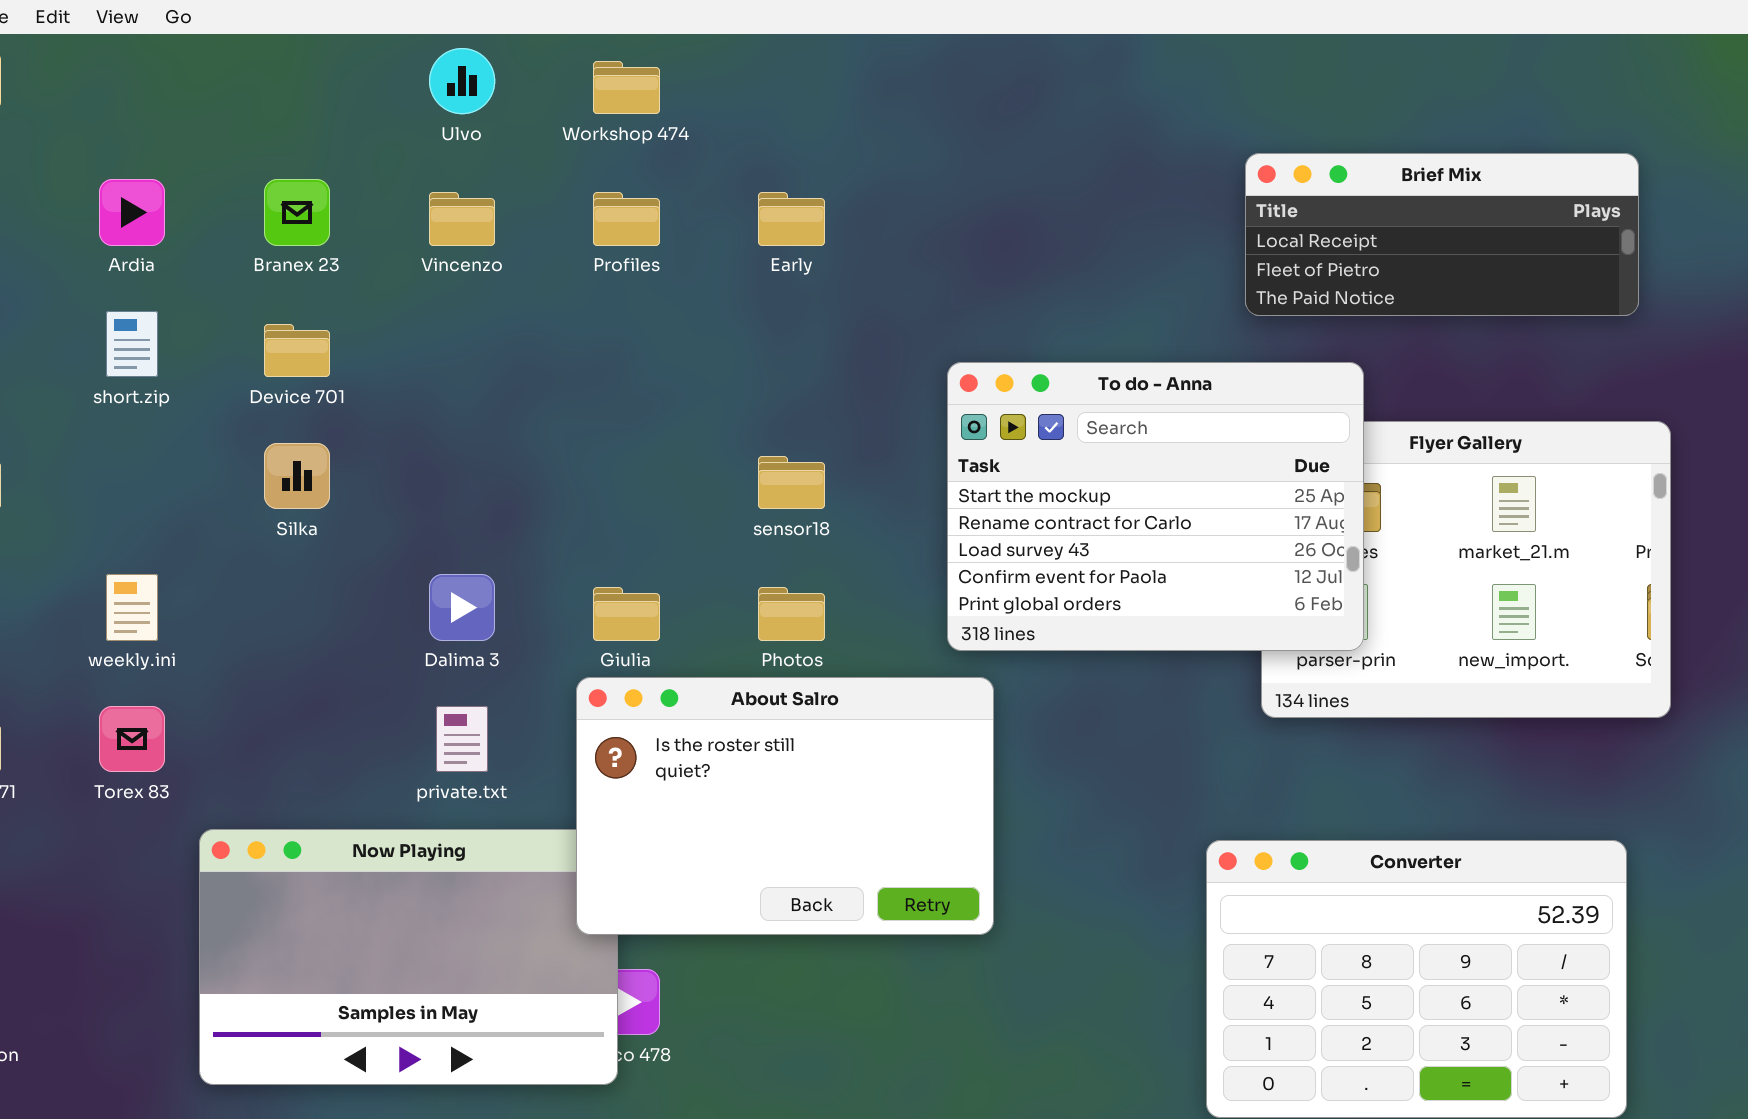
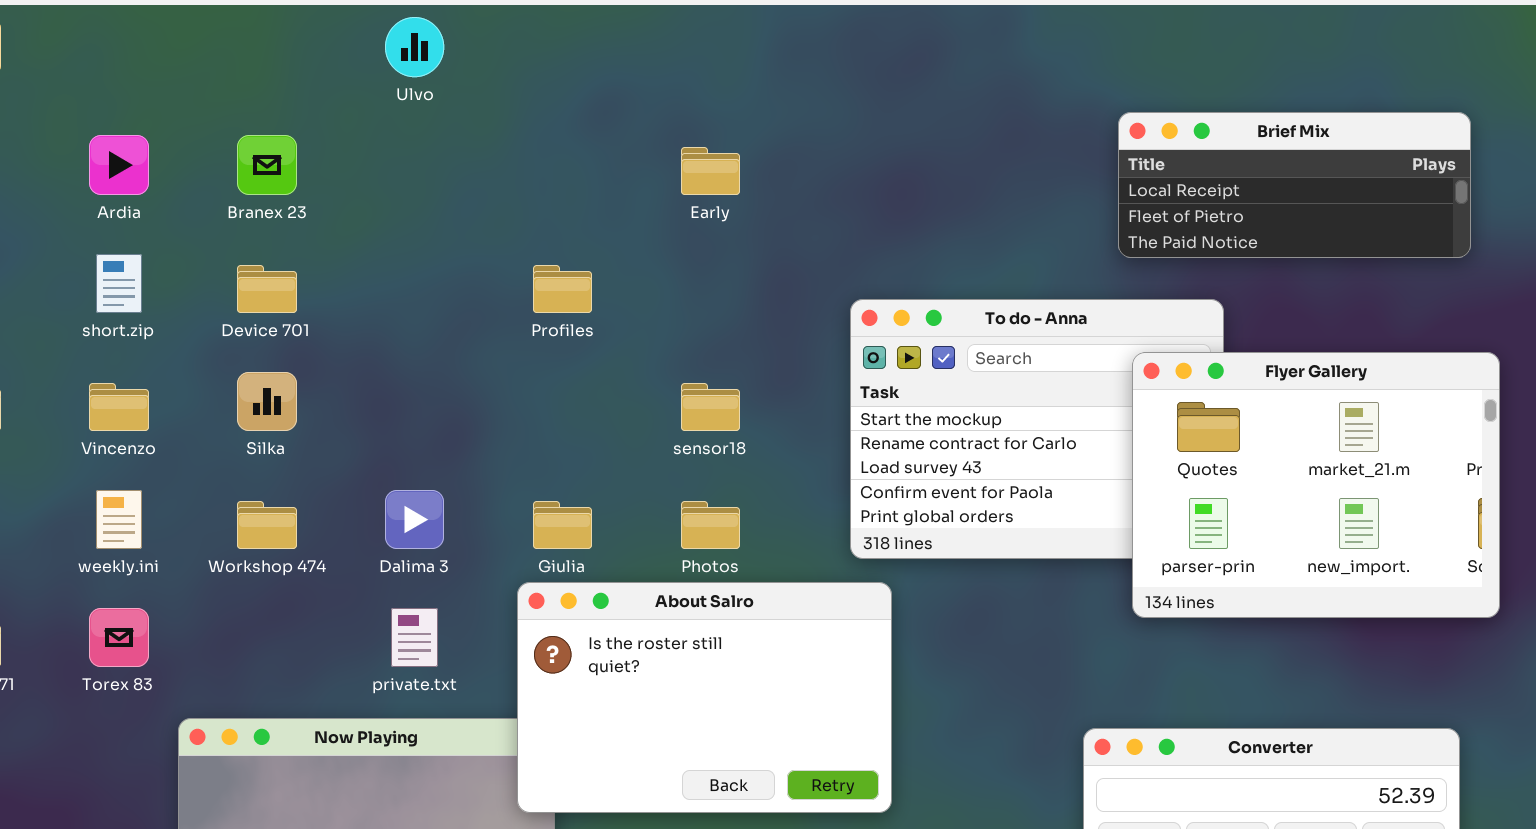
Workshop 474: [593,61,660,114] -> [237,501,297,549], moved
Vincenzo: [429,192,495,246] -> [89,383,149,431], moved
Profiles: [593,192,660,246] -> [533,265,592,313], moved
Flyer Gallery: [1261,421,1671,718] -> [1132,352,1500,618], raised

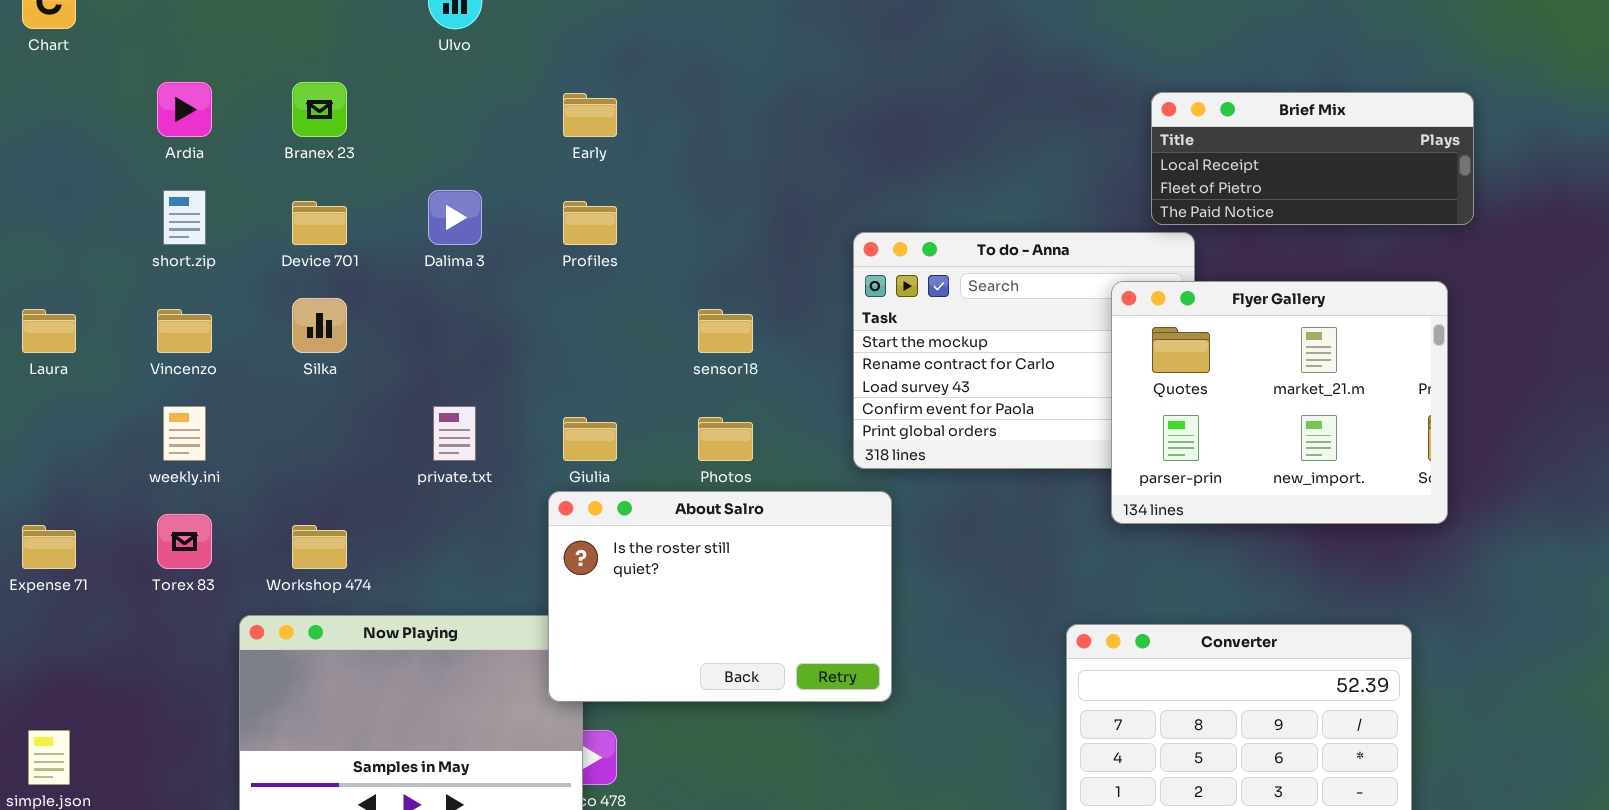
Brief Mix: [1118,112,1471,258] -> [1151,92,1474,225], moved
Early: [681,147,740,195] -> [563,93,617,137], moved
Dalima 3: [385,490,444,549] -> [428,190,482,245], moved
Workshop 474: [237,501,297,549] -> [292,525,347,569], moved
private.txt: [391,608,438,667] -> [433,406,476,461], moved

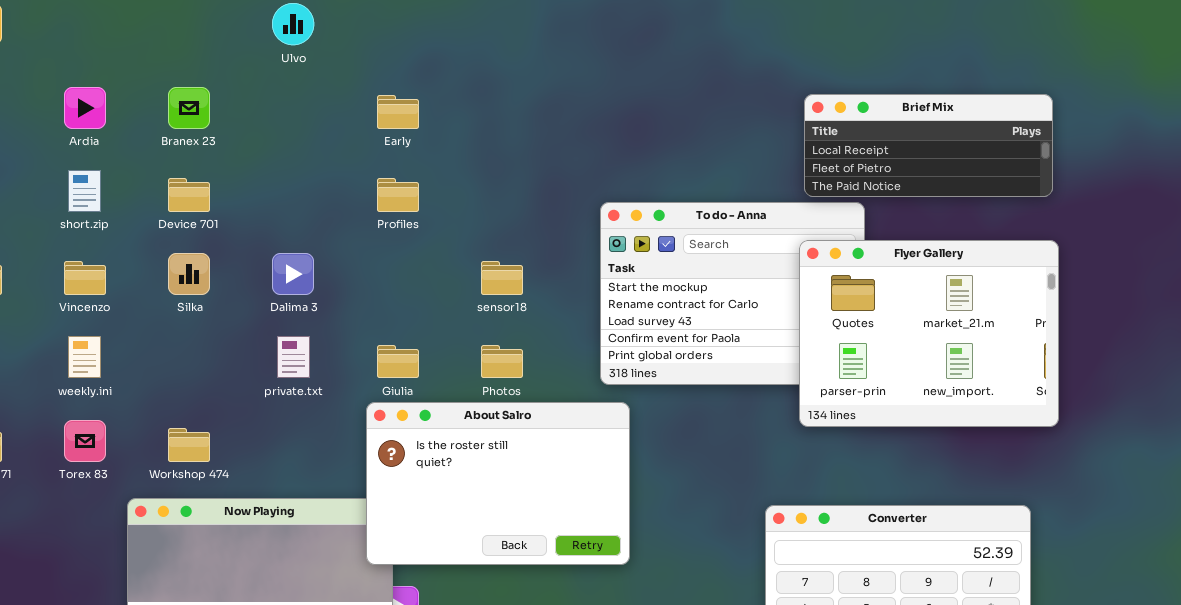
Brief Mix: [1151,92,1474,225] -> [804,94,1053,197], moved
Dalima 3: [428,190,482,245] -> [272,253,314,295], moved

